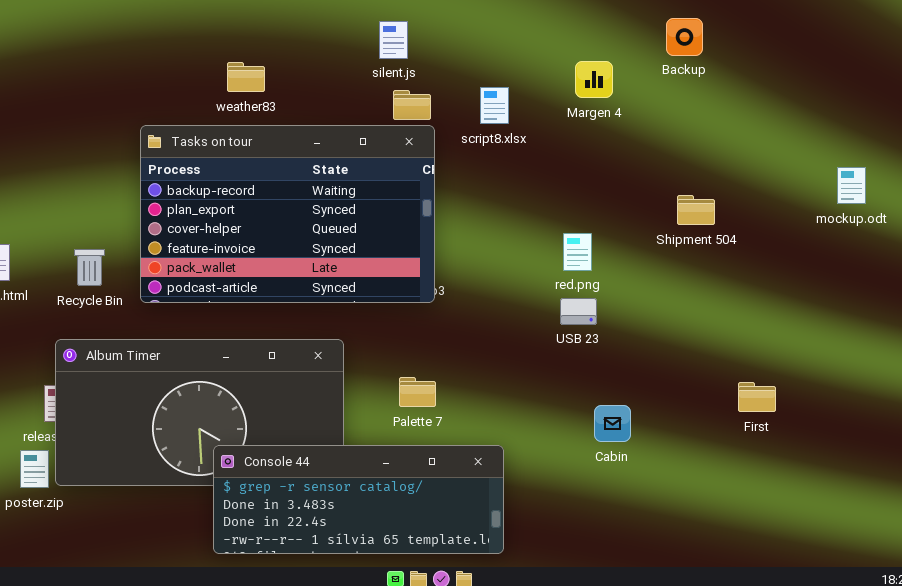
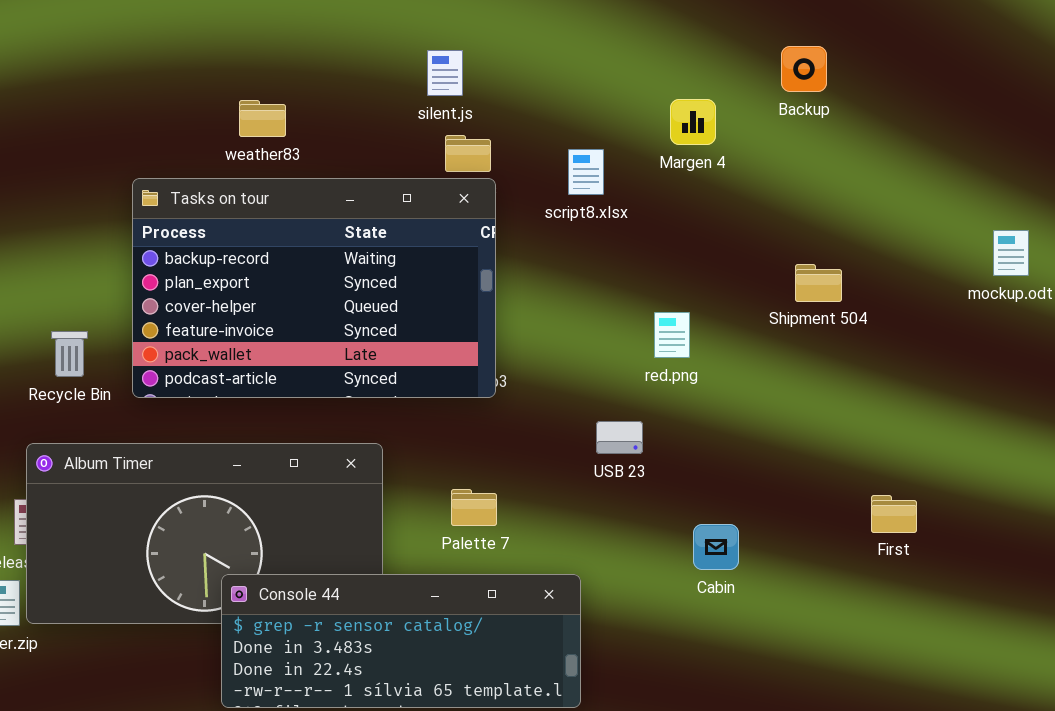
script8.xlsx: [480,87,509,124] -> [568,149,604,195], moved
USB 23: [560,298,597,325] -> [596,421,643,454], moved

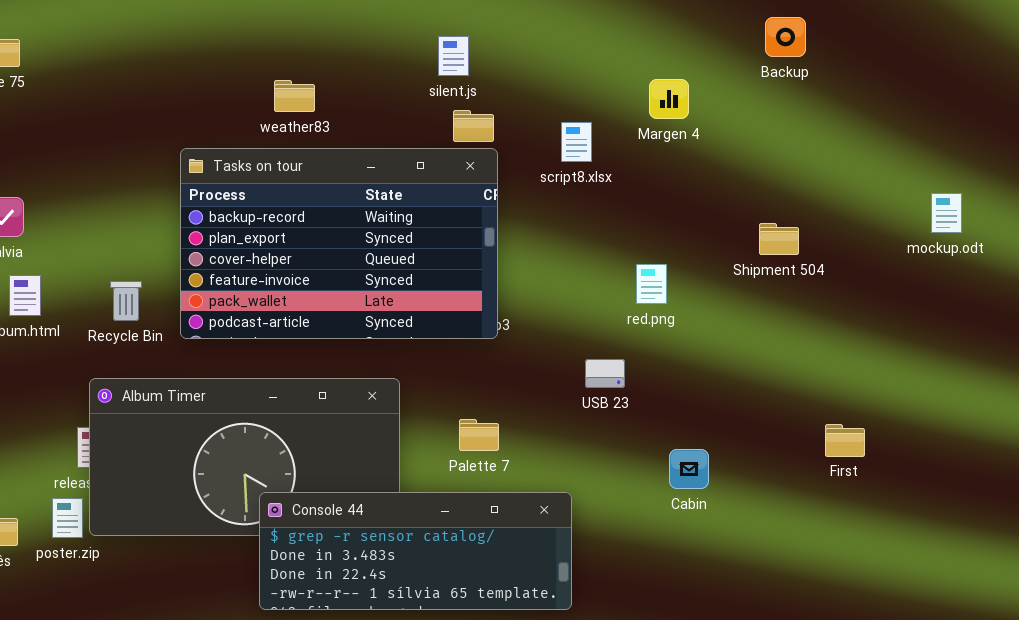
Backup: [781,46,827,92] -> [765,17,806,57], moved

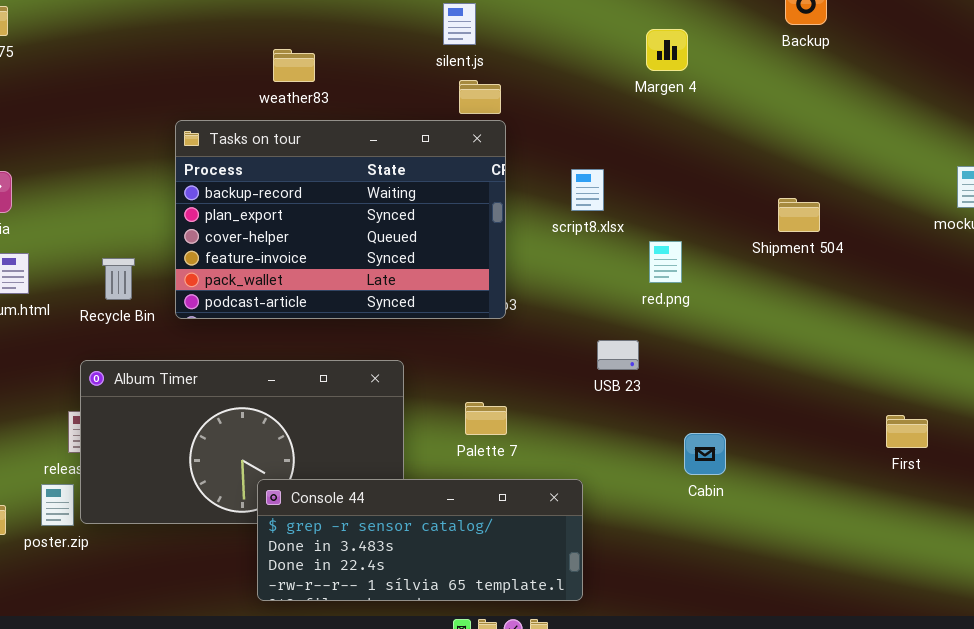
Margen 4: [649,79,689,119] -> [646,29,688,71], moved
script8.xlsx: [561,122,592,162] -> [571,169,604,211], moved
First: [825,424,865,457] -> [886,415,928,448], moved

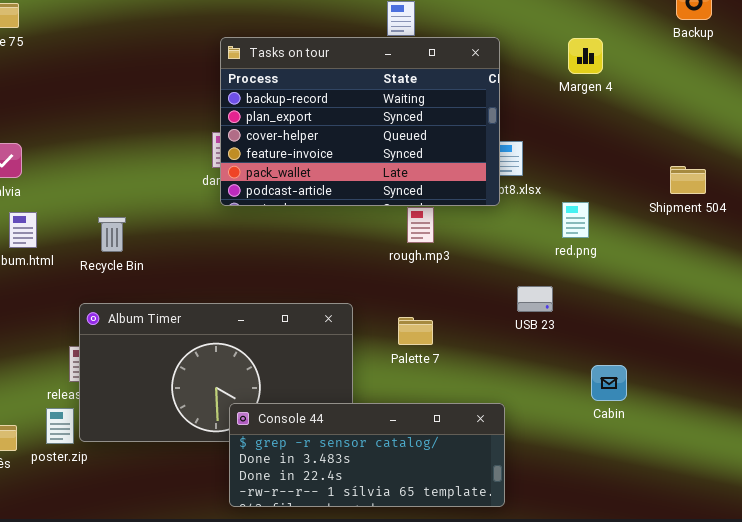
Margen 4: [646,29,688,71] -> [568,38,603,74], moved
Tasks on tour: [175,120,506,319] -> [220,37,500,206], moved
Palette 7: [465,402,507,435] -> [398,317,433,345], moved

